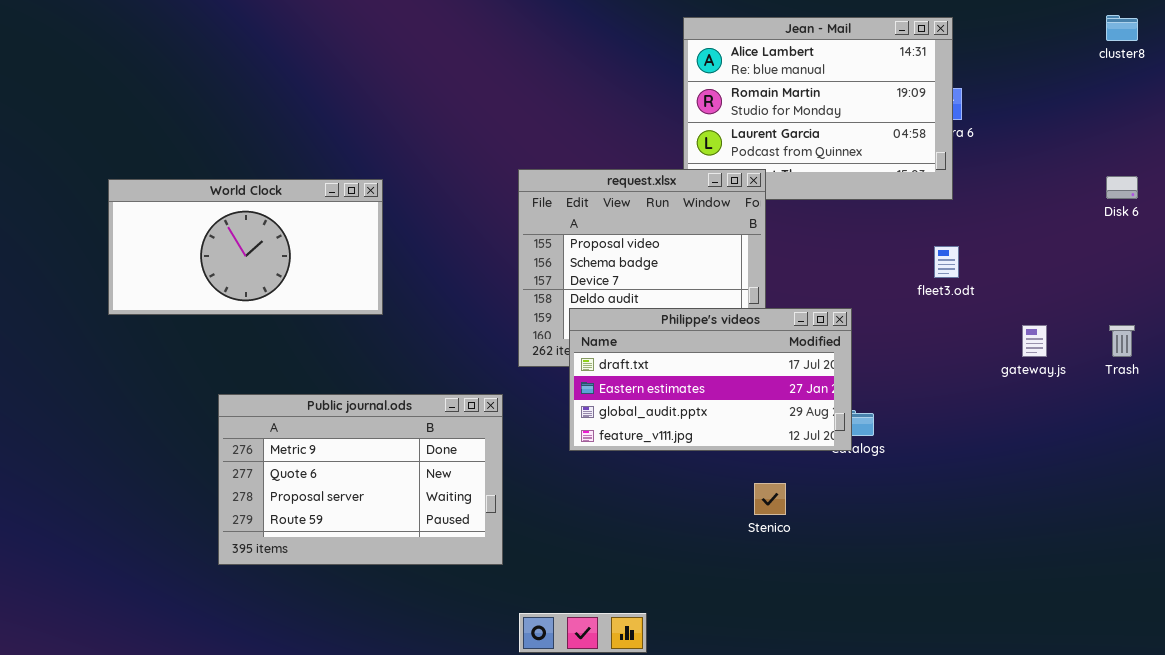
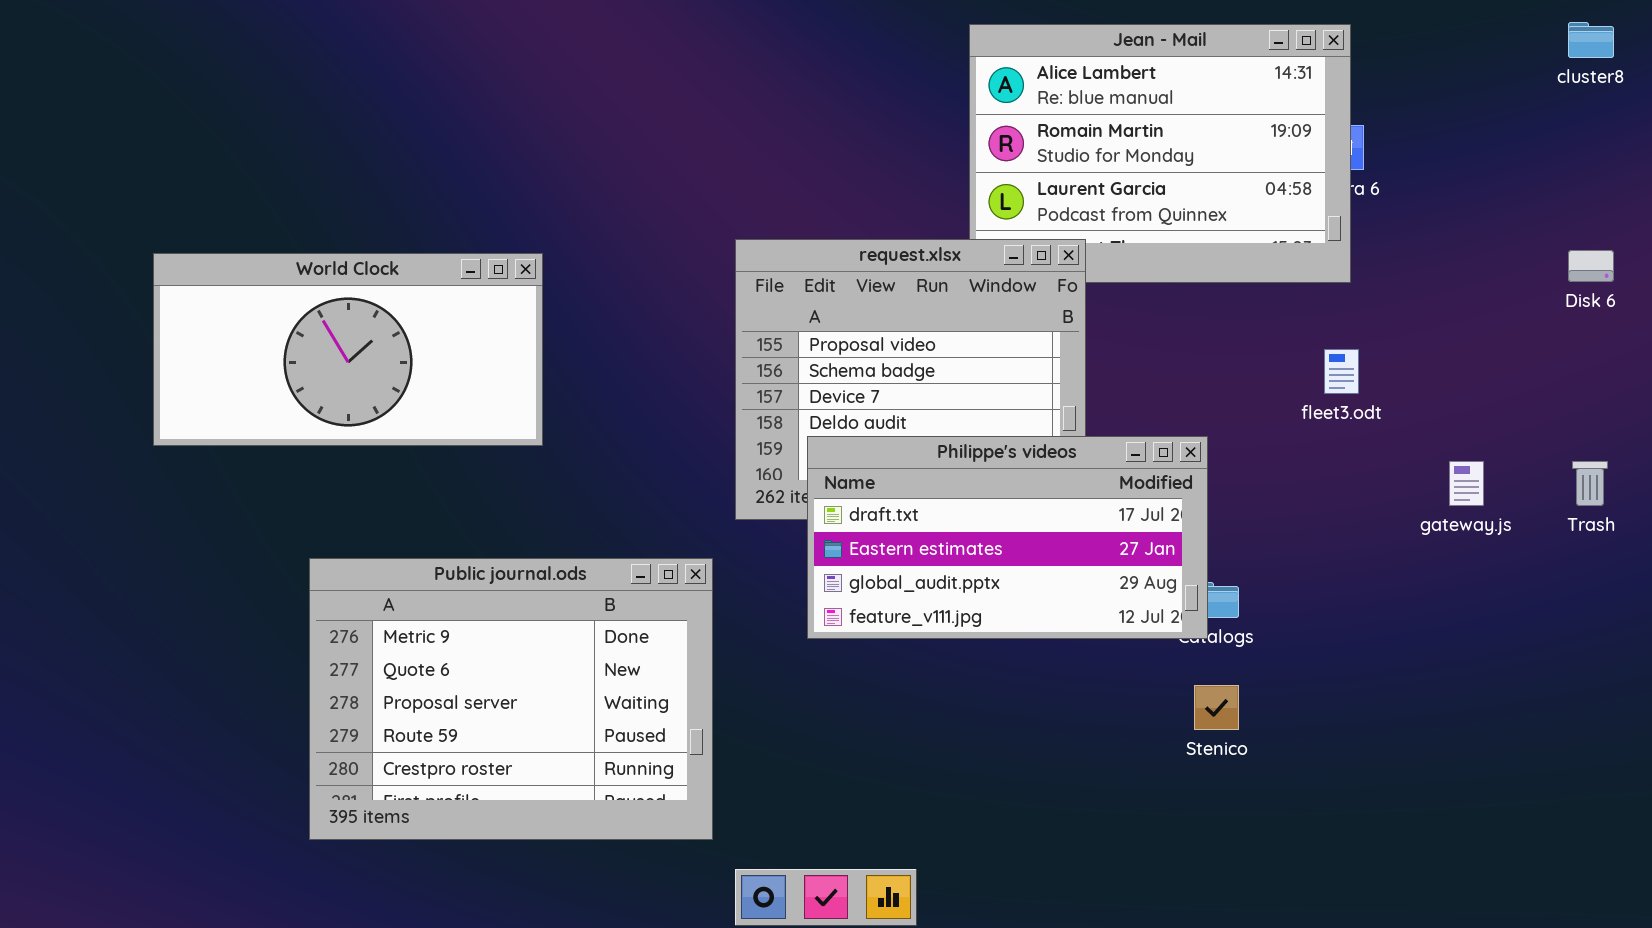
Public journal.ods: [218,394,503,565] -> [309,558,713,840], resized
Stenico: [754,483,786,515] -> [1194,685,1239,730], moved

